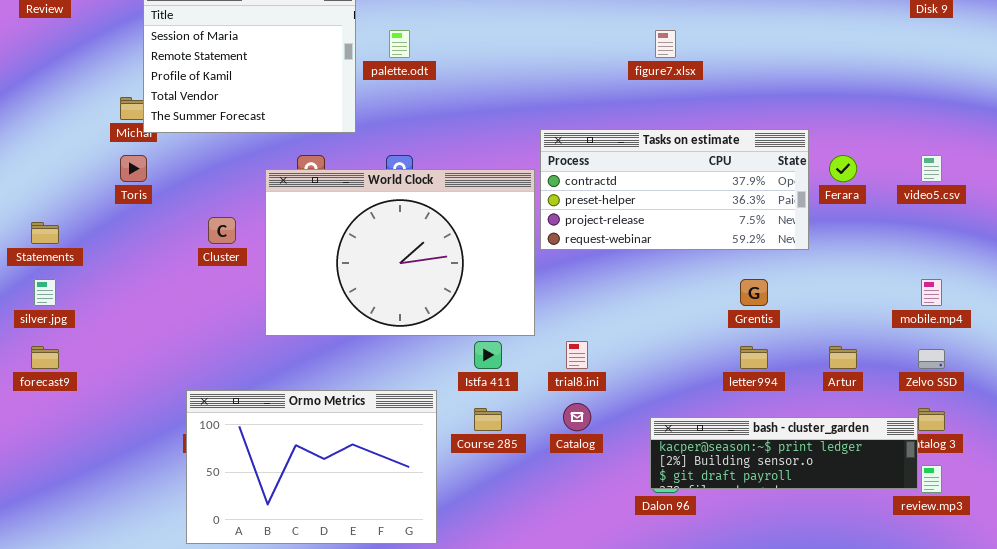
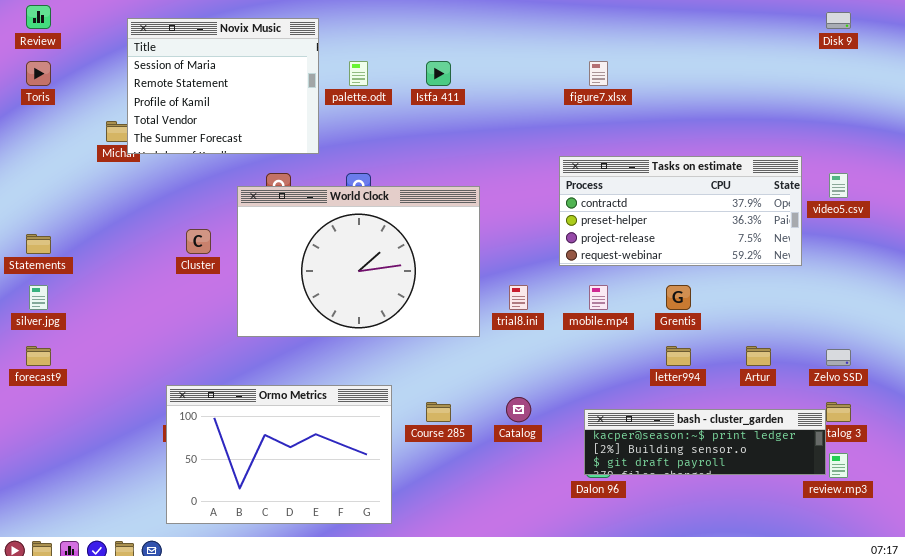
Tasks on estimate: [540,129,809,250] -> [559,156,802,266], moved
Toris: [120,155,147,182] -> [26,61,51,86], moved
mobile.mp4: [921,279,942,306] -> [589,285,608,310], moved
Istfa 411: [474,341,502,369] -> [426,61,451,86], moved
trial8.ini: [566,341,588,369] -> [509,285,528,310], moved

